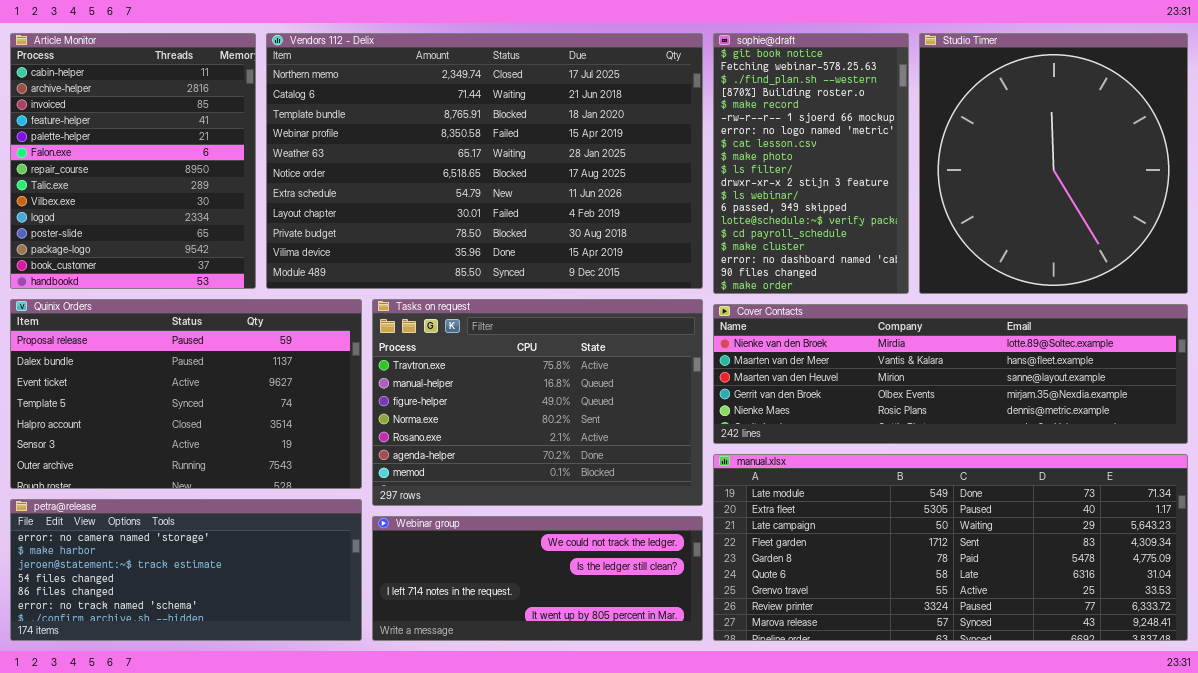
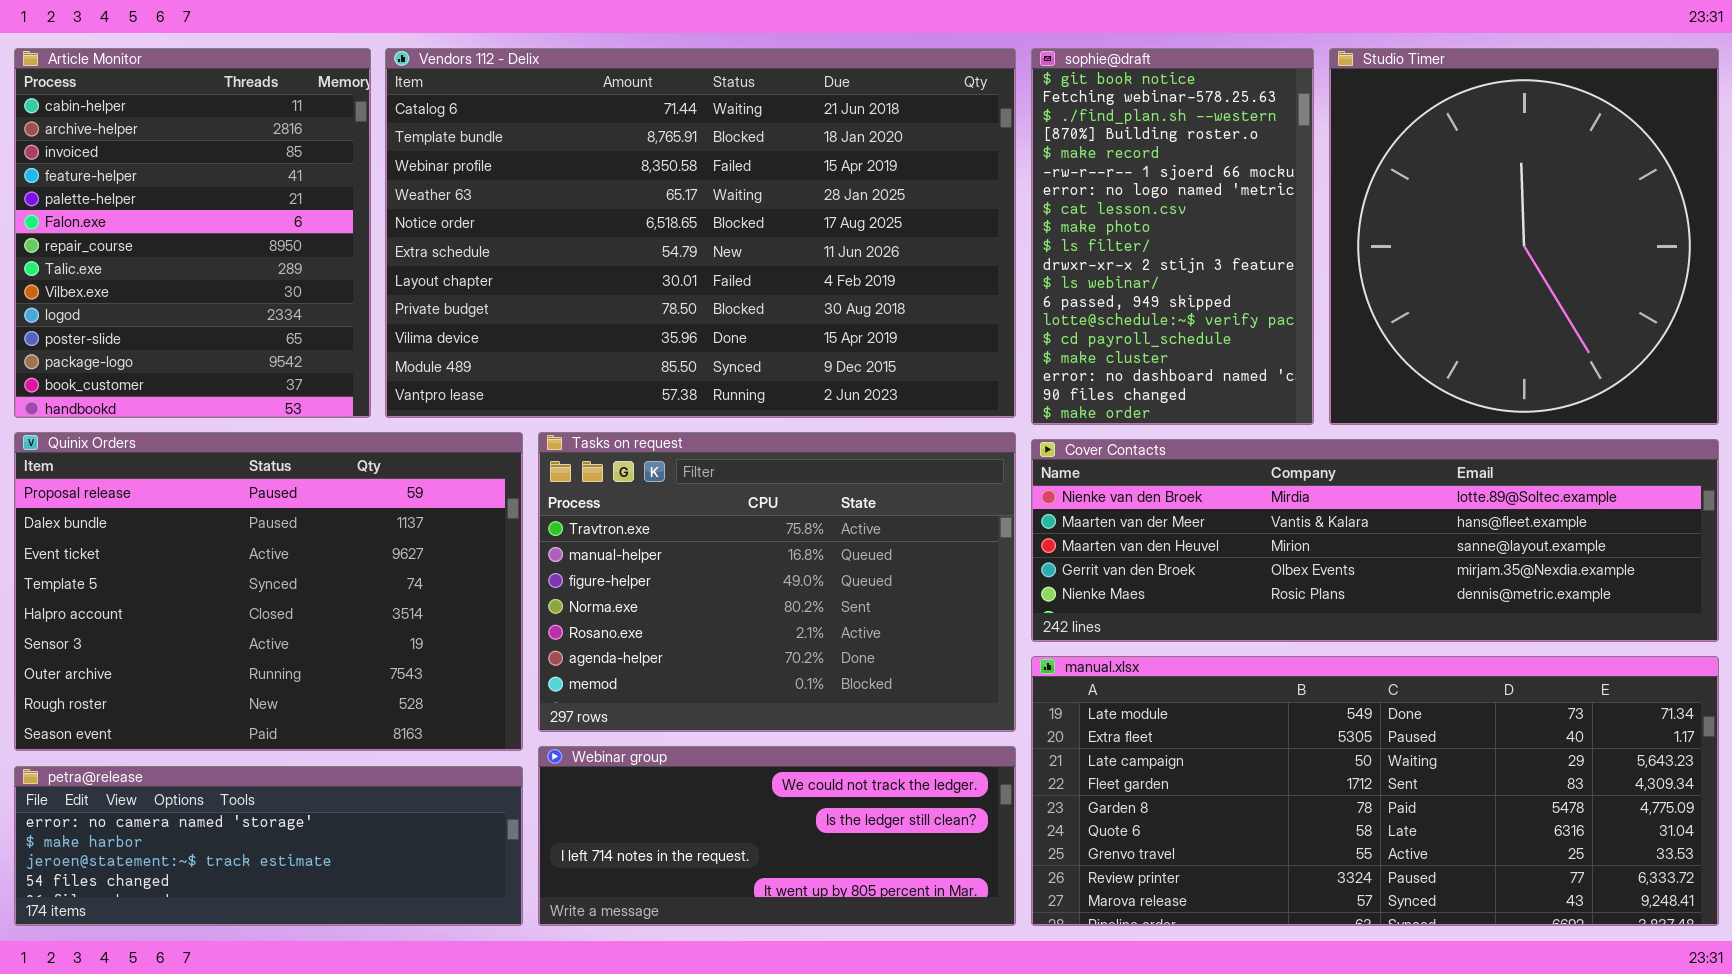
Vendors 112 - Delix: [266,33,703,289] -> [385,48,1016,418], scrolled down 1 row
Quinix Orders: [10,299,362,489] -> [14,432,523,751], resized
petra@release: [10,499,362,641] -> [14,766,523,926], resized

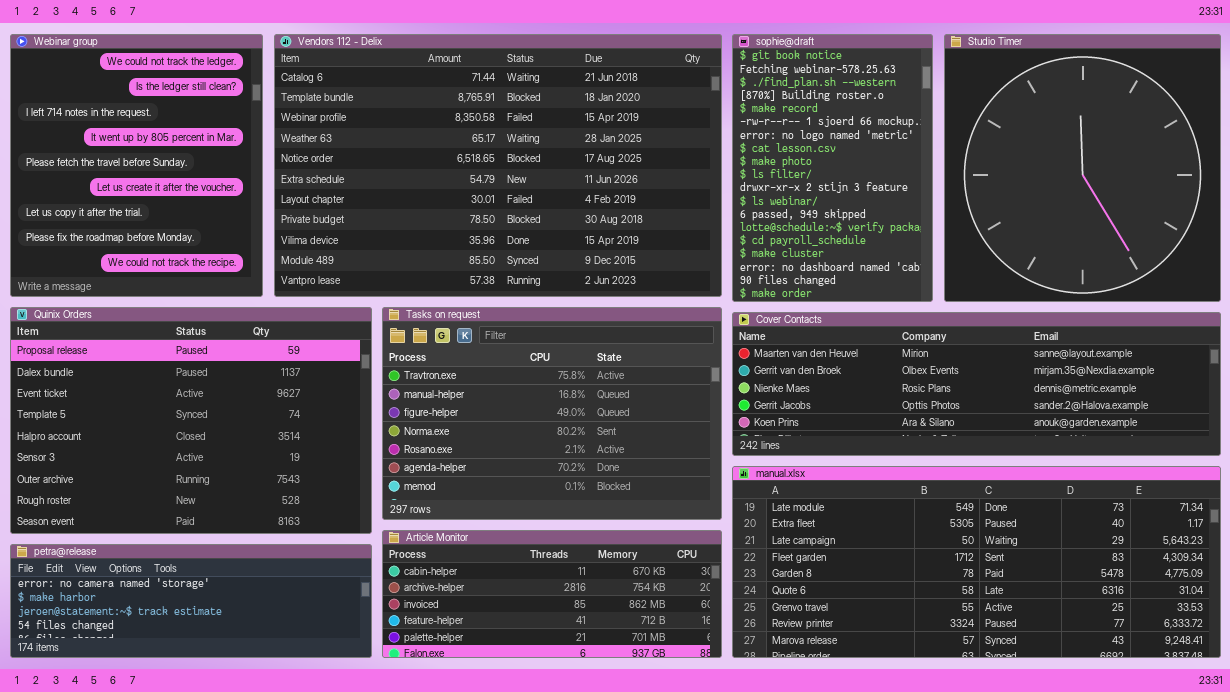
Article Monitor: [14,48,371,418] -> [382,530,722,658], moved, resized
Cover Contacts: [1031,439,1719,642] -> [732,312,1221,456], scrolled down 2 rows
Webinar group: [538,746,1016,926] -> [10,34,263,297], moved, resized

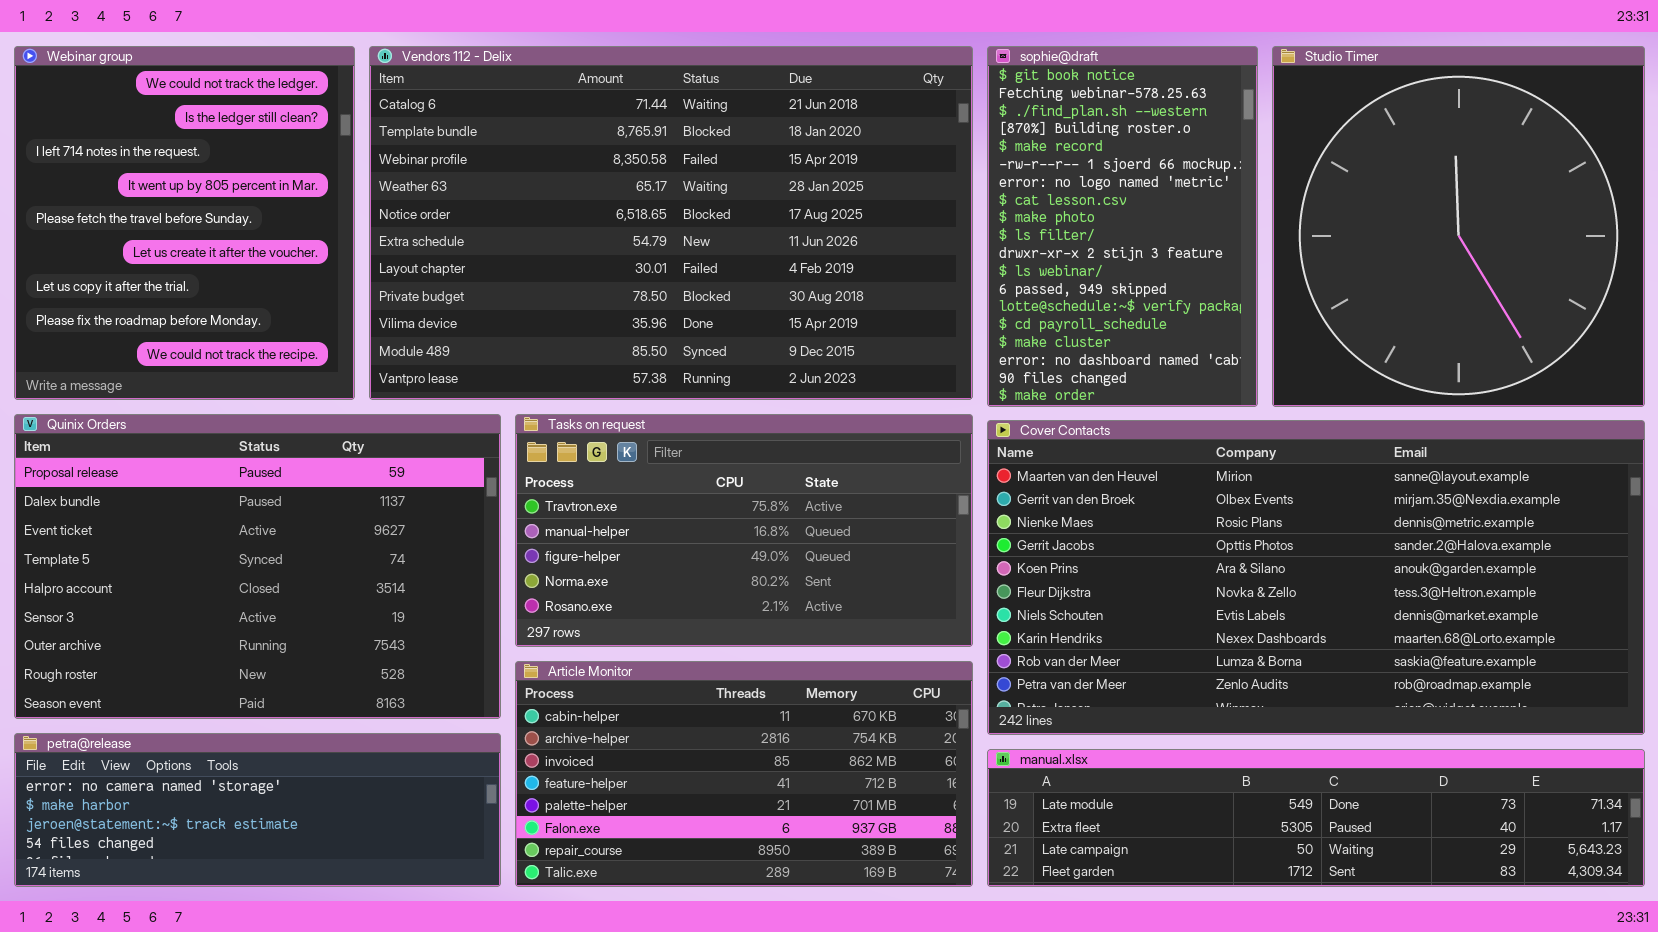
Tasks on request: [382,307,722,520] -> [515,414,973,647], resized
Cover Contacts: [732,312,1221,456] -> [987,420,1645,735], resized
manual.xlsx: [732,466,1221,658] -> [987,749,1645,887], resized
Article Monitor: [382,530,722,658] -> [515,661,973,887], resized

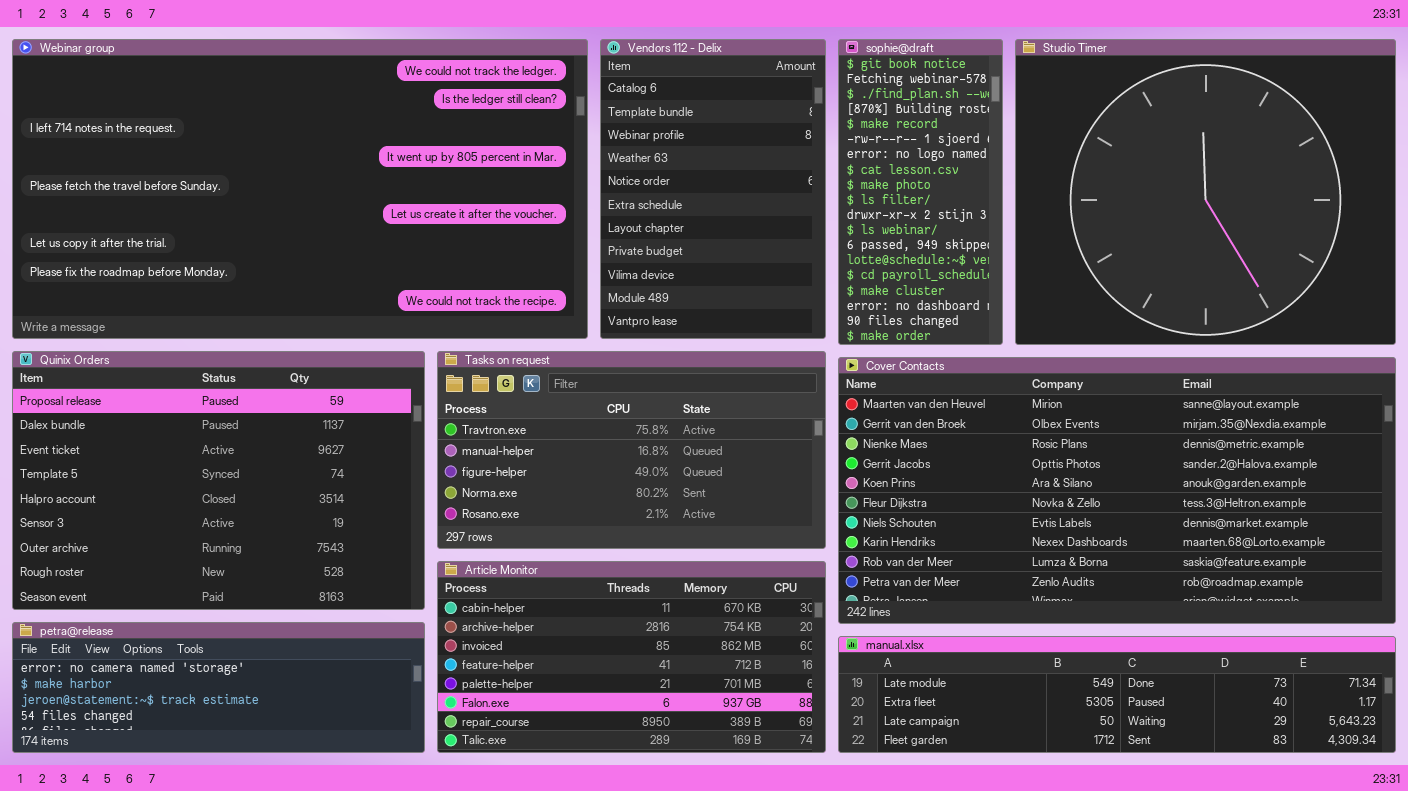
Webinar group: [14,46,355,400] -> [12,39,588,339], resized
Vendors 112 - Delix: [369,46,973,400] -> [600,39,826,339], resized
sophie@draft: [987,46,1258,407] -> [838,39,1003,345], resized
Studio Timer: [1272,46,1645,407] -> [1015,39,1396,345], resized

